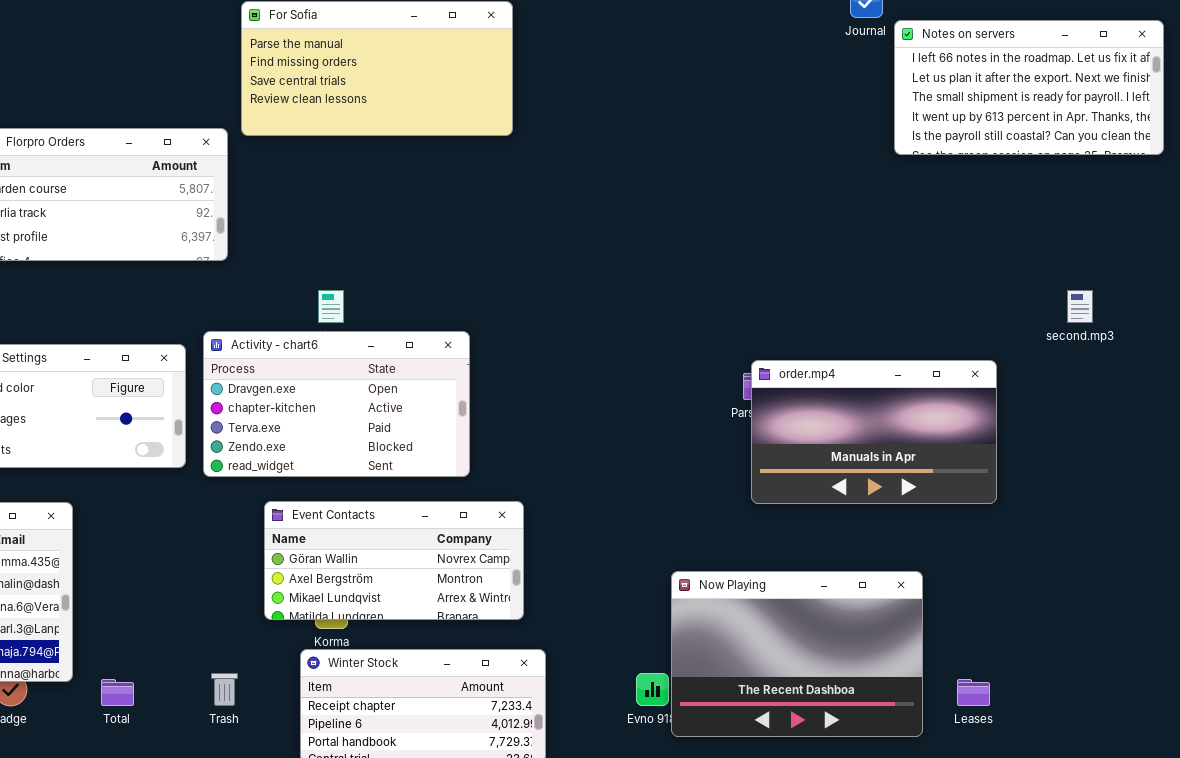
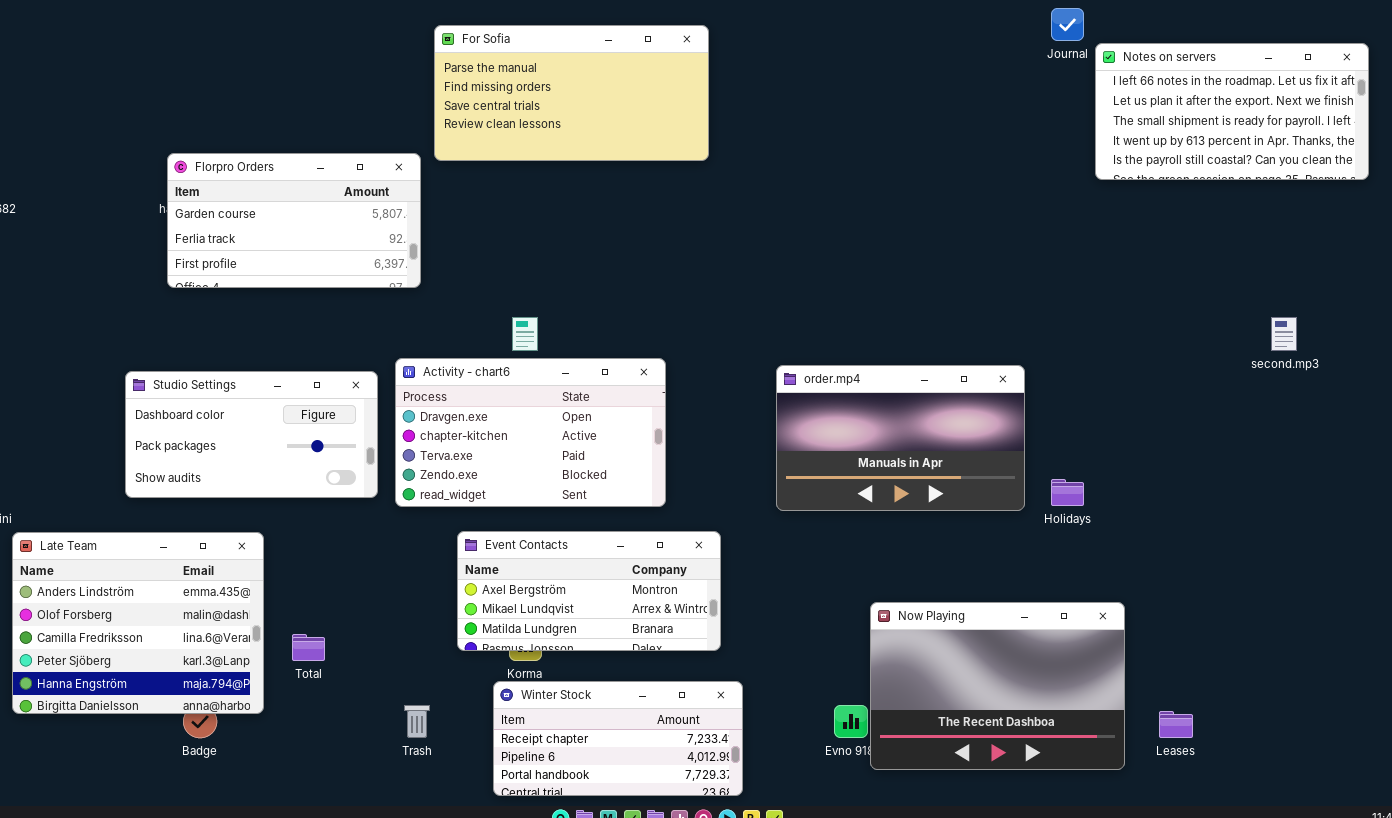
order.mp4: [751,360,997,504] -> [776,365,1025,511], moved
Event Contacts: [264,501,524,620] -> [457,531,721,651], scrolled down 1 row
Total: [101,679,134,706] -> [292,634,325,661], moved

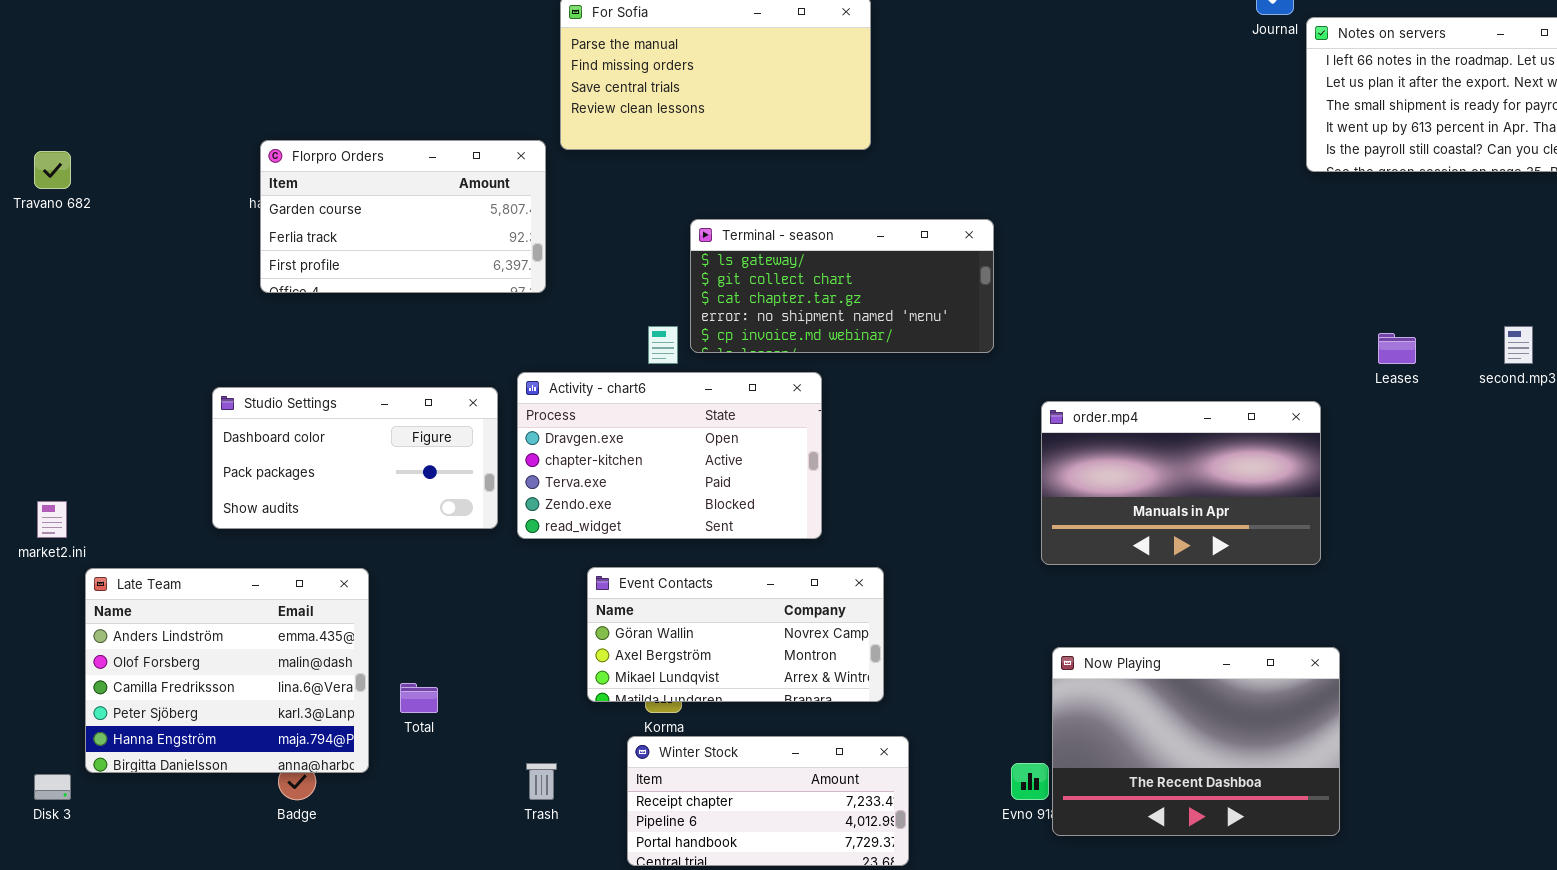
Terminal - season: none -> [690,219,994,353], opened
order.mp4: [776,365,1025,511] -> [1041,401,1321,565], moved
Event Contacts: [457,531,721,651] -> [587,567,884,702], scrolled up 1 row
Leases: [1159,711,1193,738] -> [1378,333,1416,364], moved

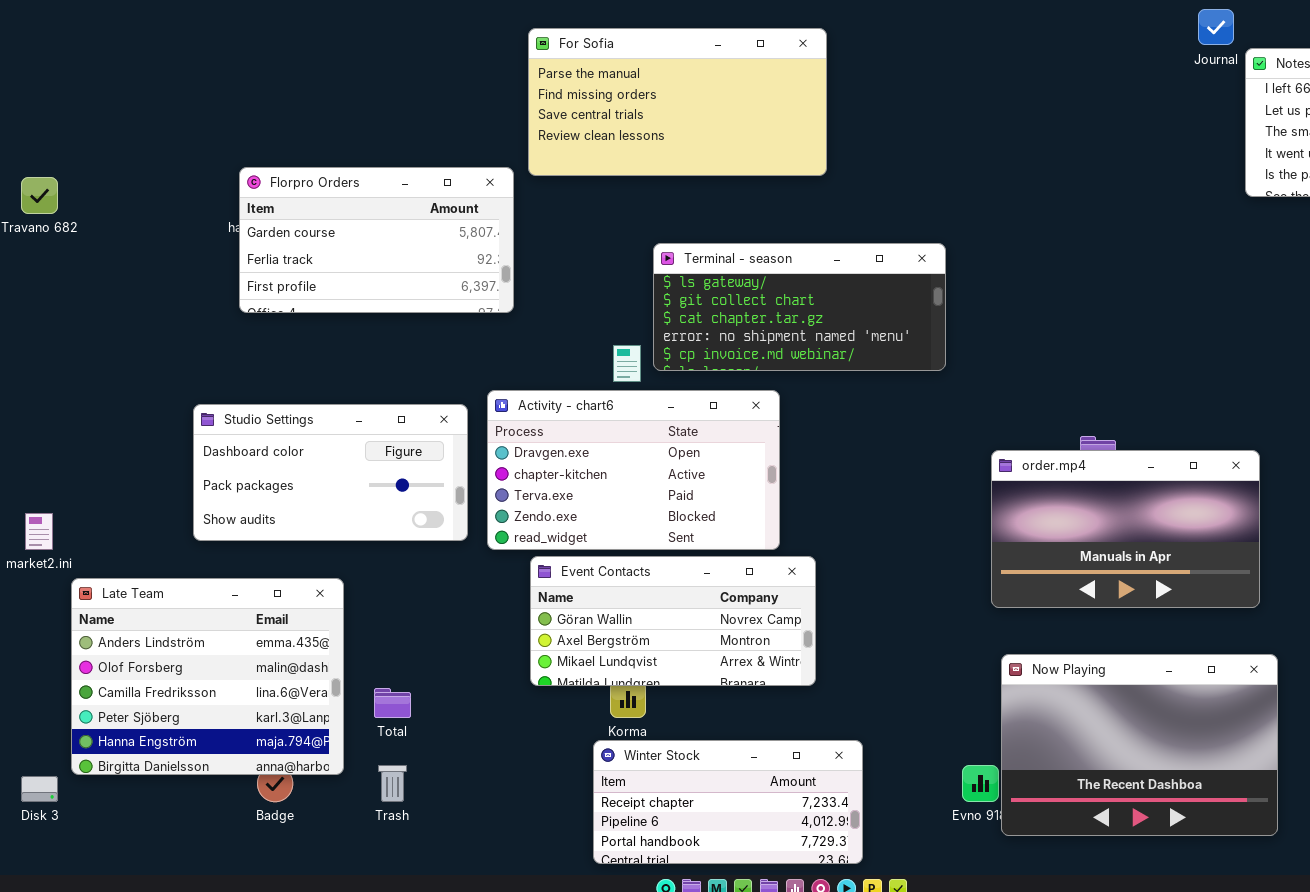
order.mp4: [1041,401,1321,565] -> [991,450,1260,608], moved
Event Contacts: [587,567,884,702] -> [530,556,816,686], moved
Trash: [526,763,557,800] -> [378,765,407,802], moved

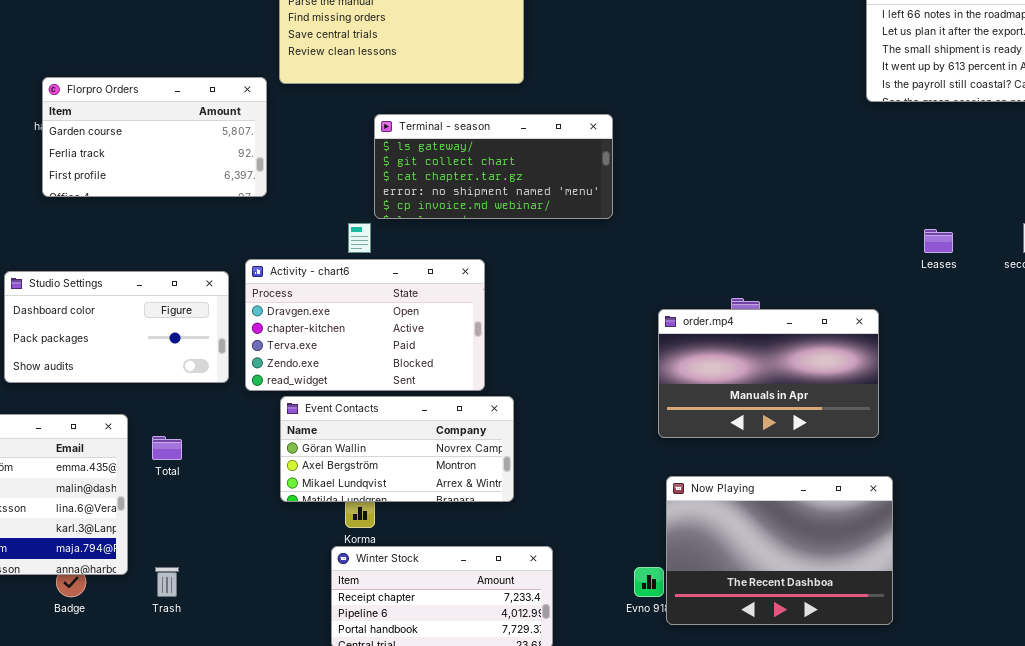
Terminal - season: [653,243,946,371] -> [374,114,613,219], moved
Total: [374,688,411,718] -> [152,436,182,460], moved

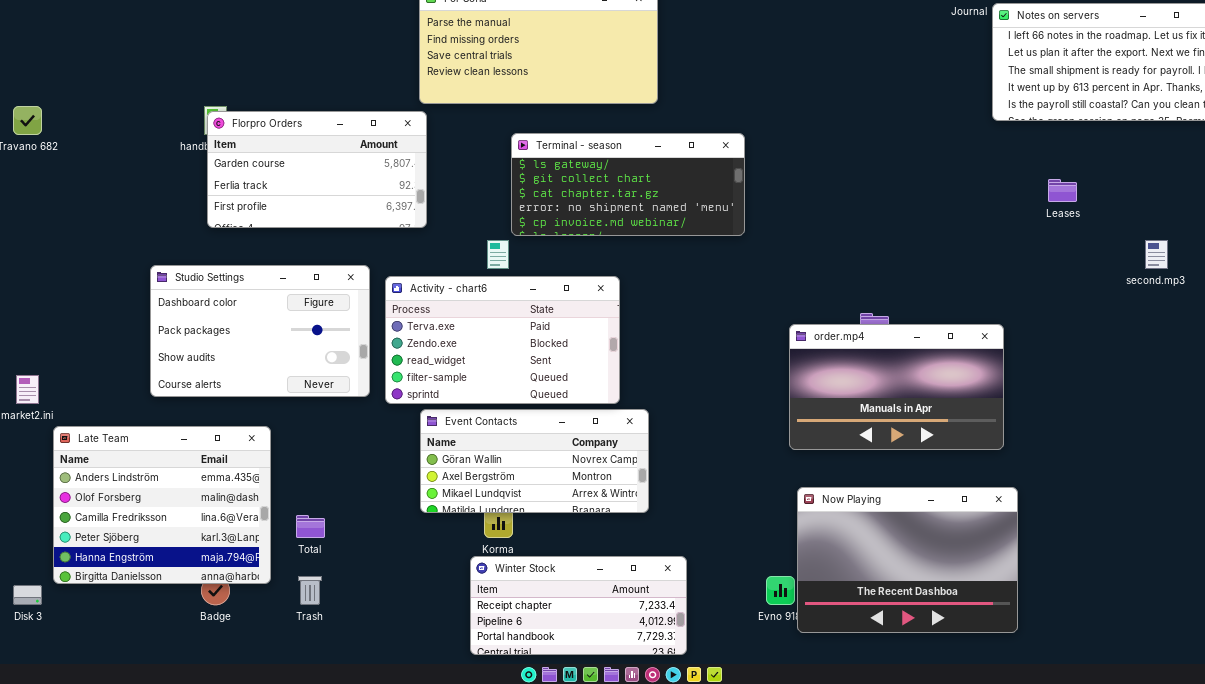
Florpro Orders: [42,77,267,197] -> [207,111,427,228], moved
Leases: [924,229,953,253] -> [1048,179,1077,202], moved
Activity - chart6: [245,259,485,391] -> [385,276,620,404], scrolled down 2 rows
Studio Settings: [4,271,229,383] -> [150,265,370,397], resized
Total: [152,436,182,460] -> [296,515,325,538], moved

